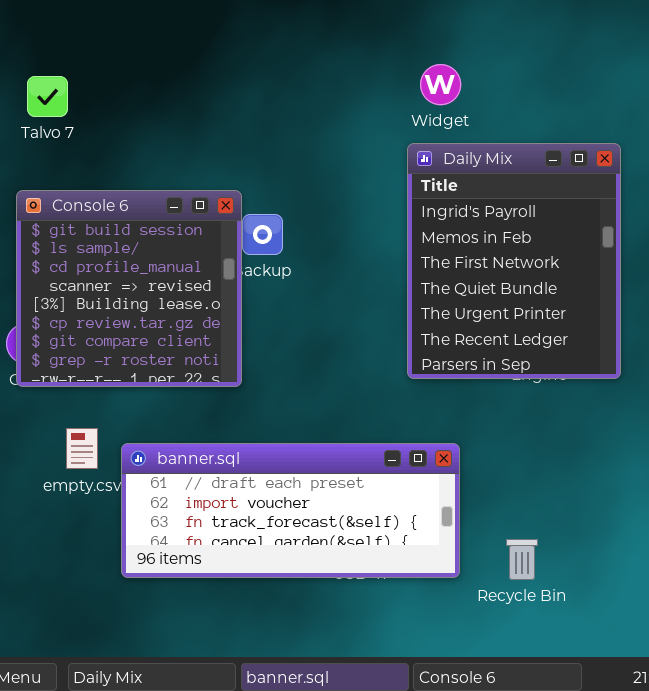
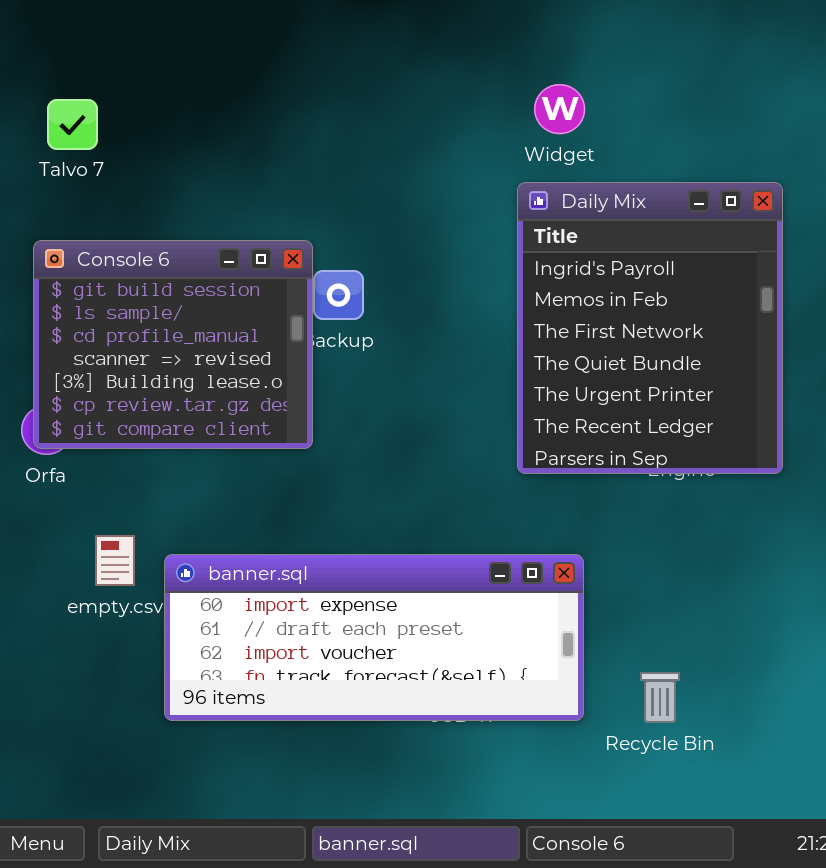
Console 6: [16,190,242,387] -> [33,240,313,449], resized
banner.sql: [121,443,460,578] -> [164,554,584,721], scrolled up 1 row

